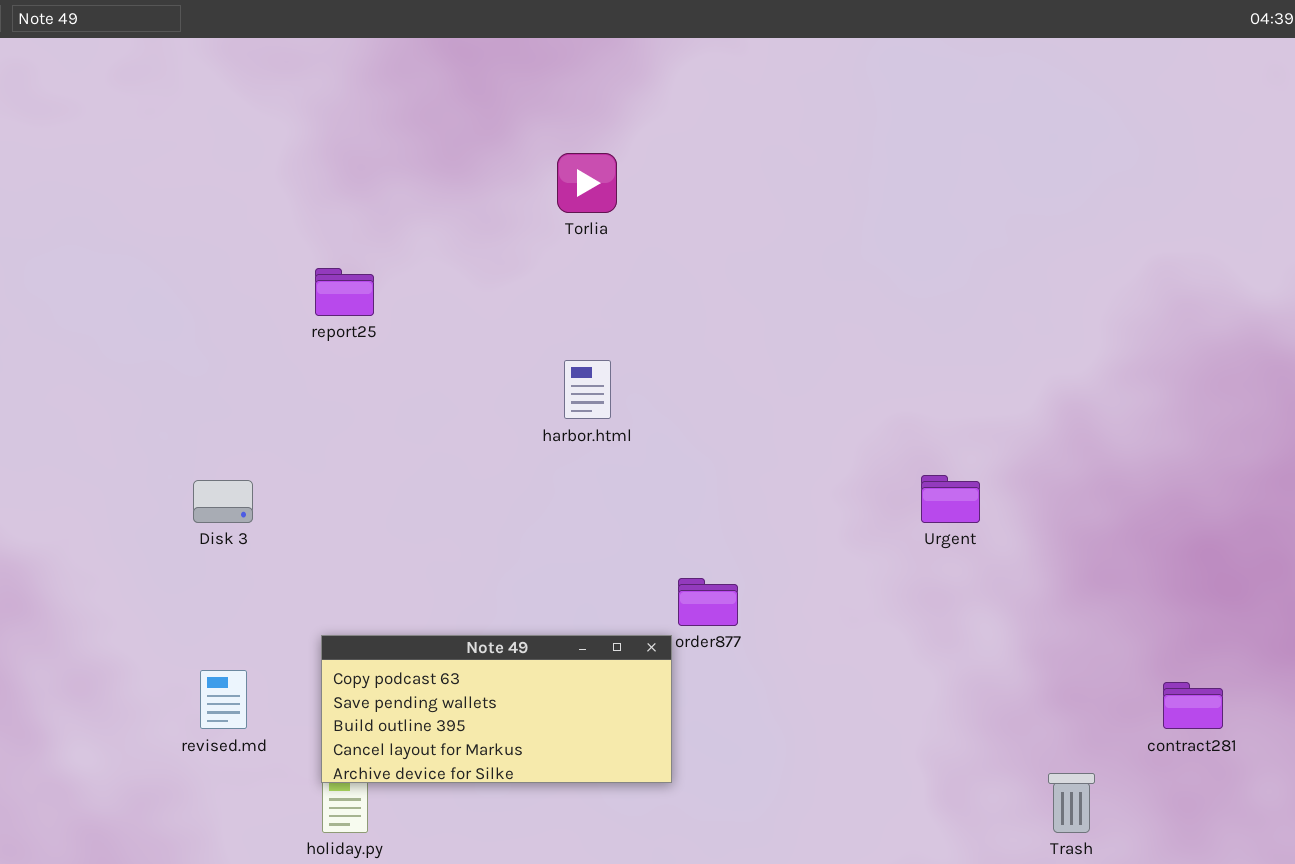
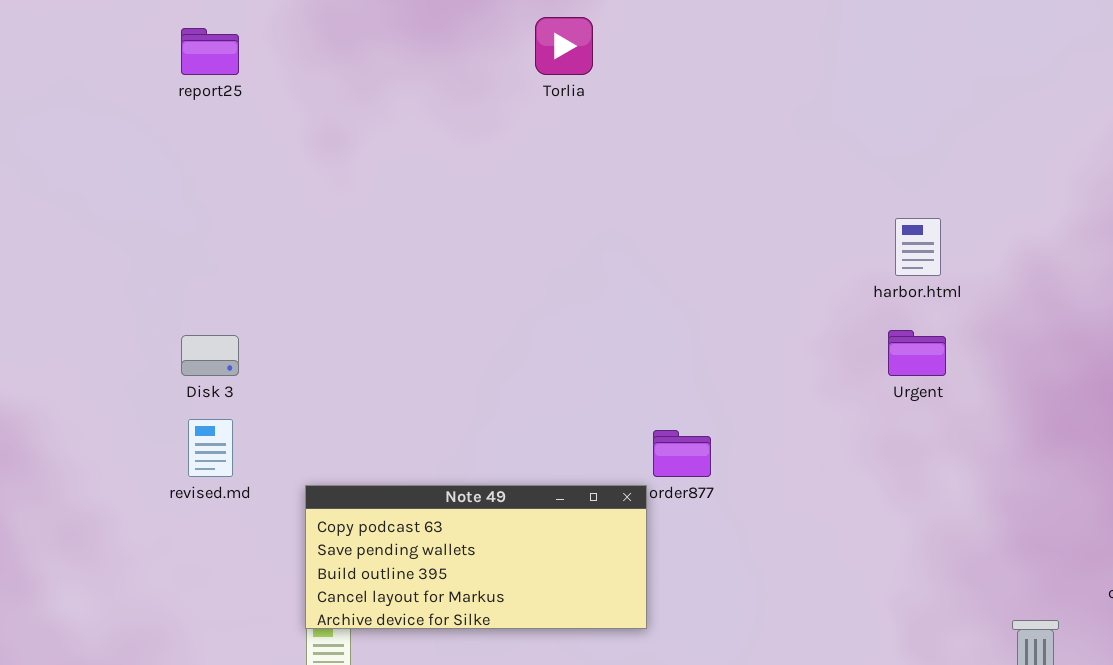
report25: [315,268,374,316] -> [181,28,239,75], moved
harbor.html: [564,360,611,419] -> [895,218,941,276], moved
revised.md: [200,670,247,729] -> [188,419,233,477], moved

